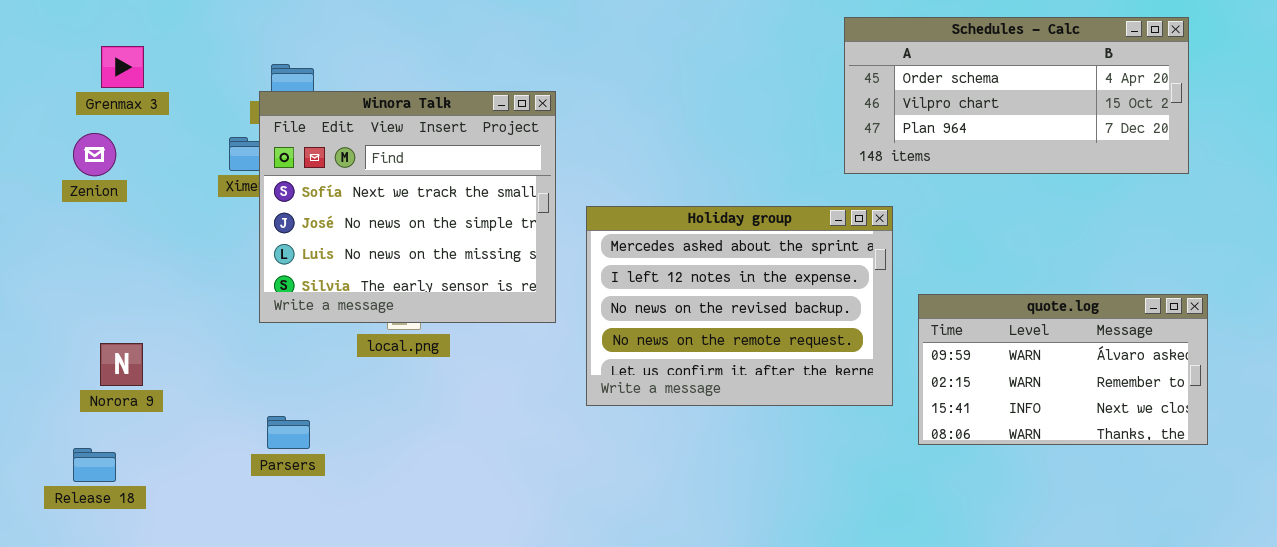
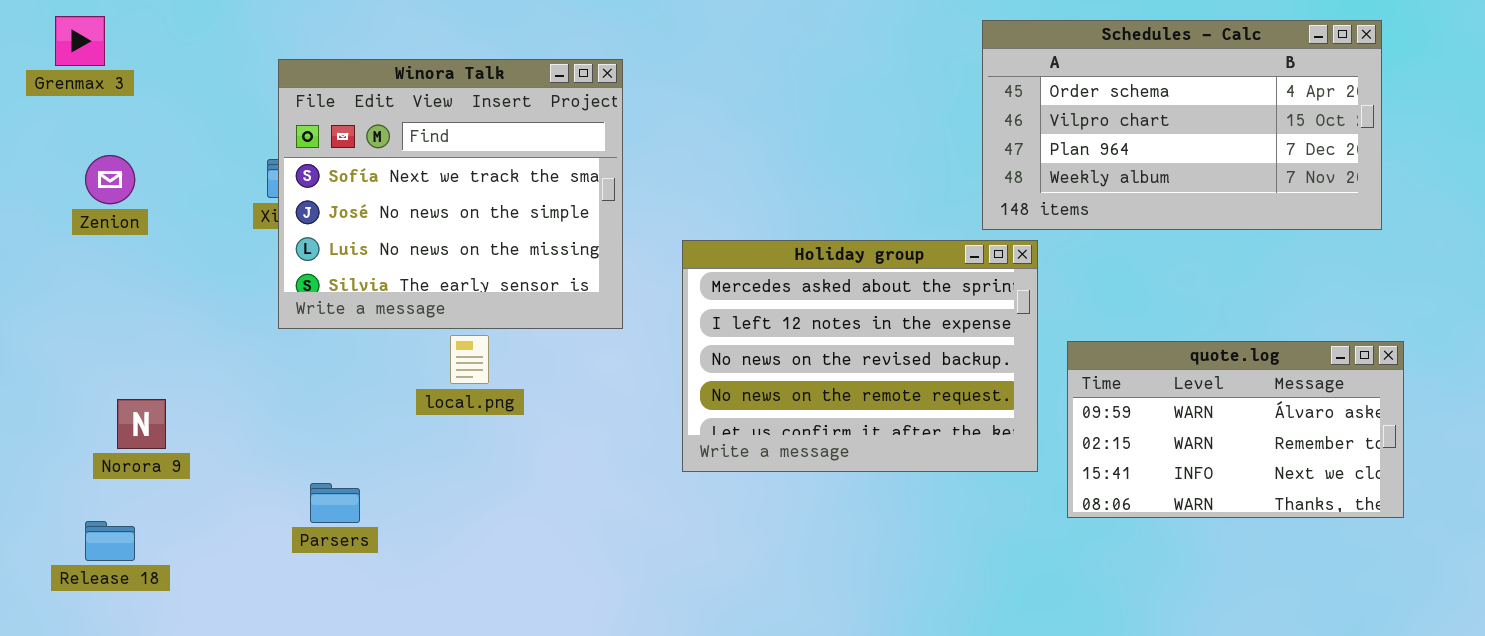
Schedules - Calc: [844,17,1189,174] -> [982,20,1382,230], resized
Grenmax 3: [101,46,144,88] -> [55,16,105,66], moved
Winora Talk: [259,91,556,323] -> [278,59,623,329], moved

